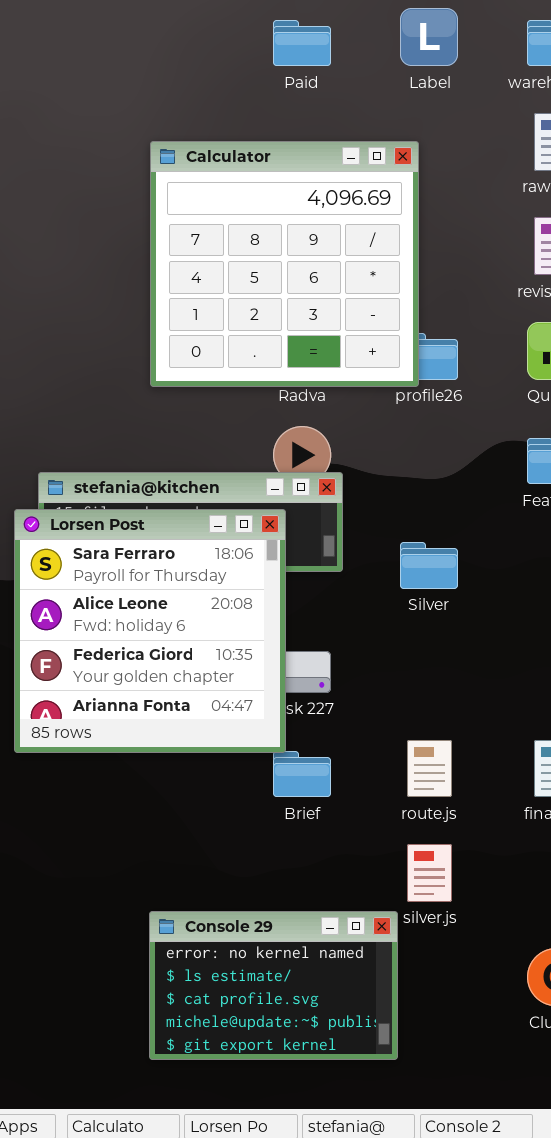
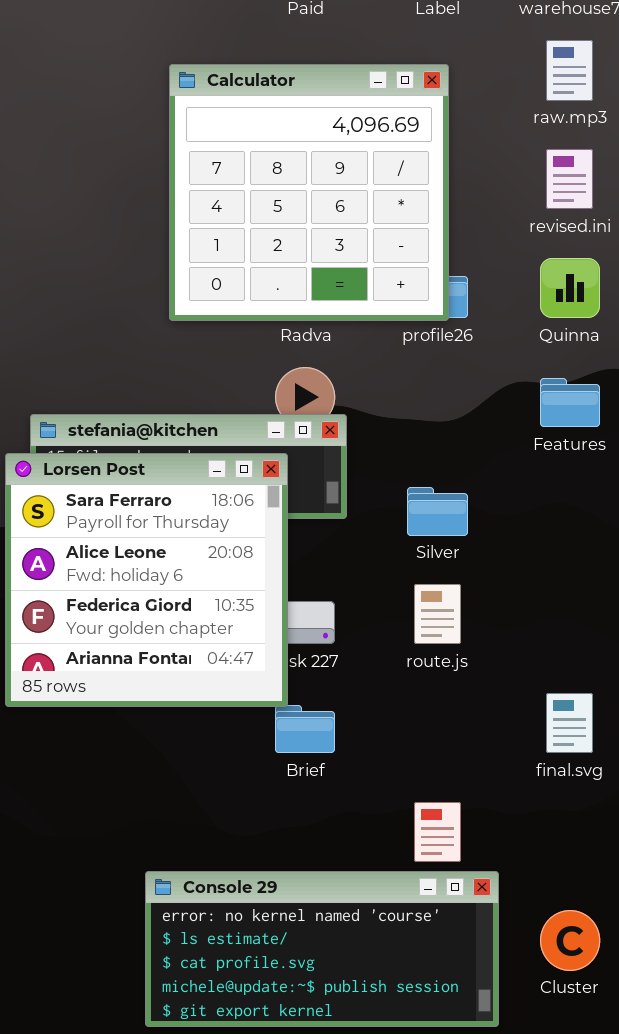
Calculator: [150,141,419,387] -> [169,64,449,321], moved
route.js: [407,740,452,797] -> [414,584,461,644], moved
Console 29: [149,911,398,1060] -> [145,871,499,1027], resized

